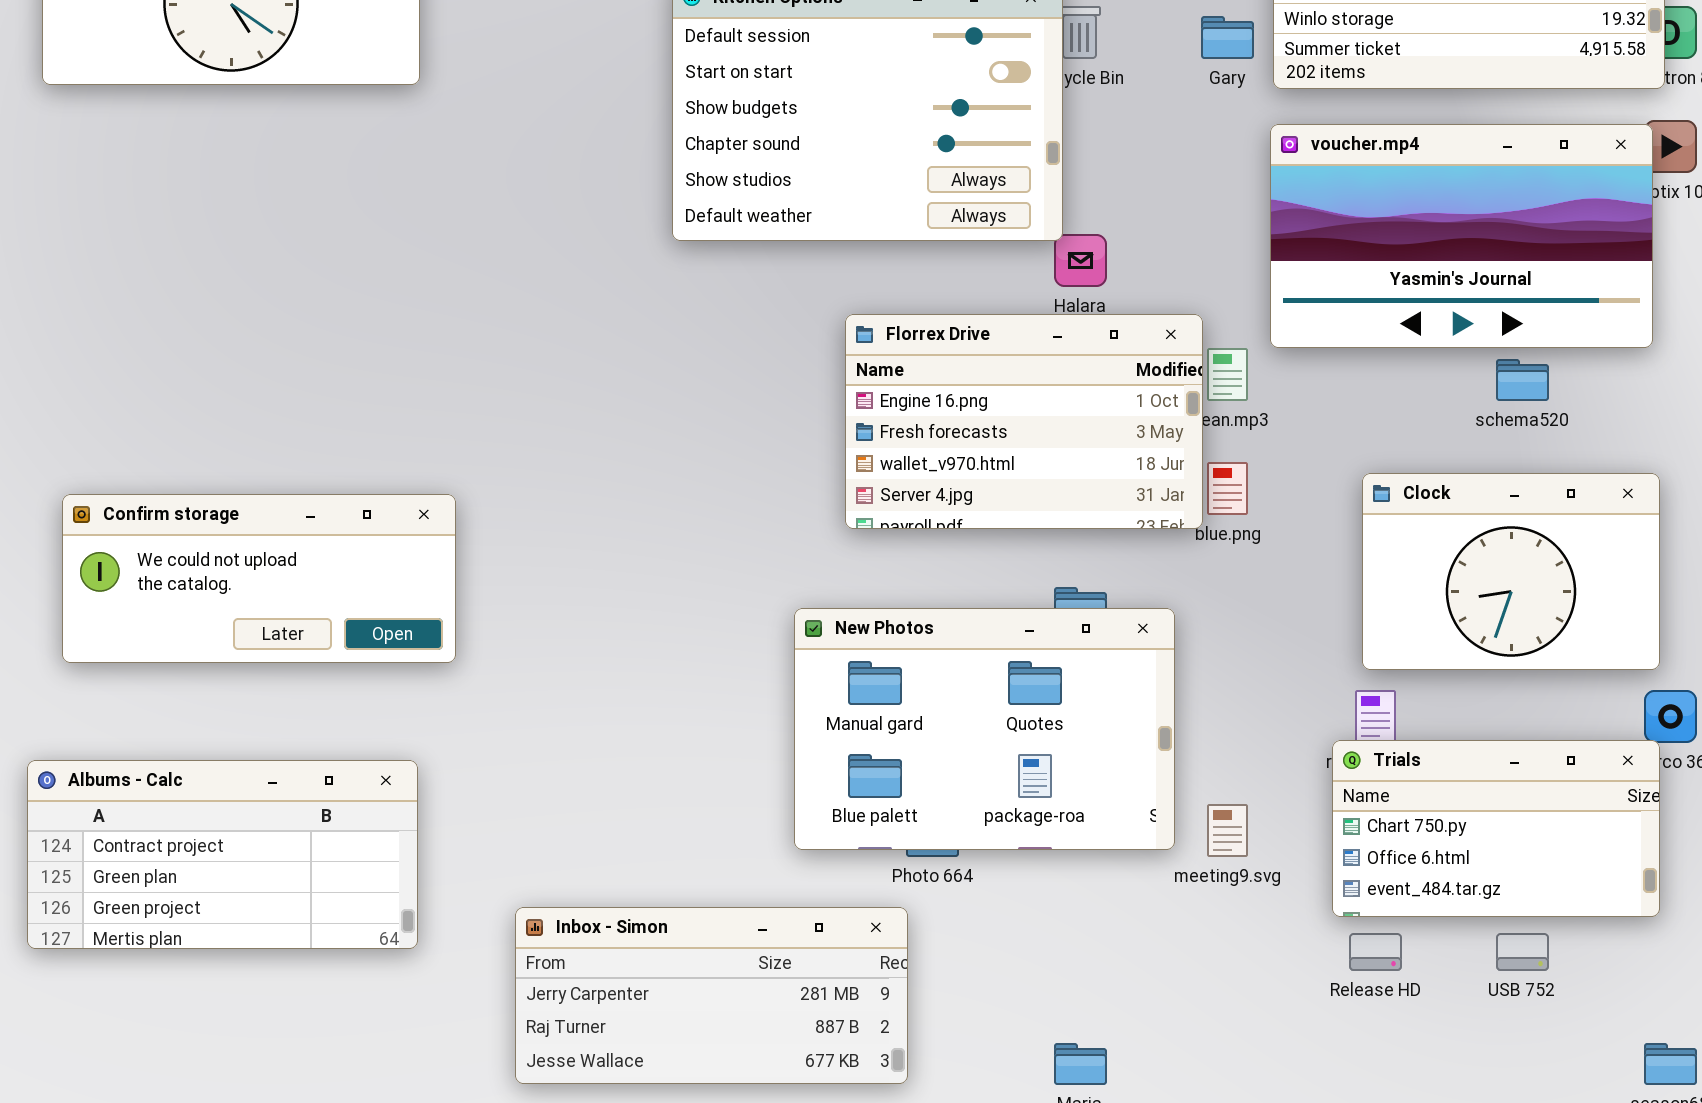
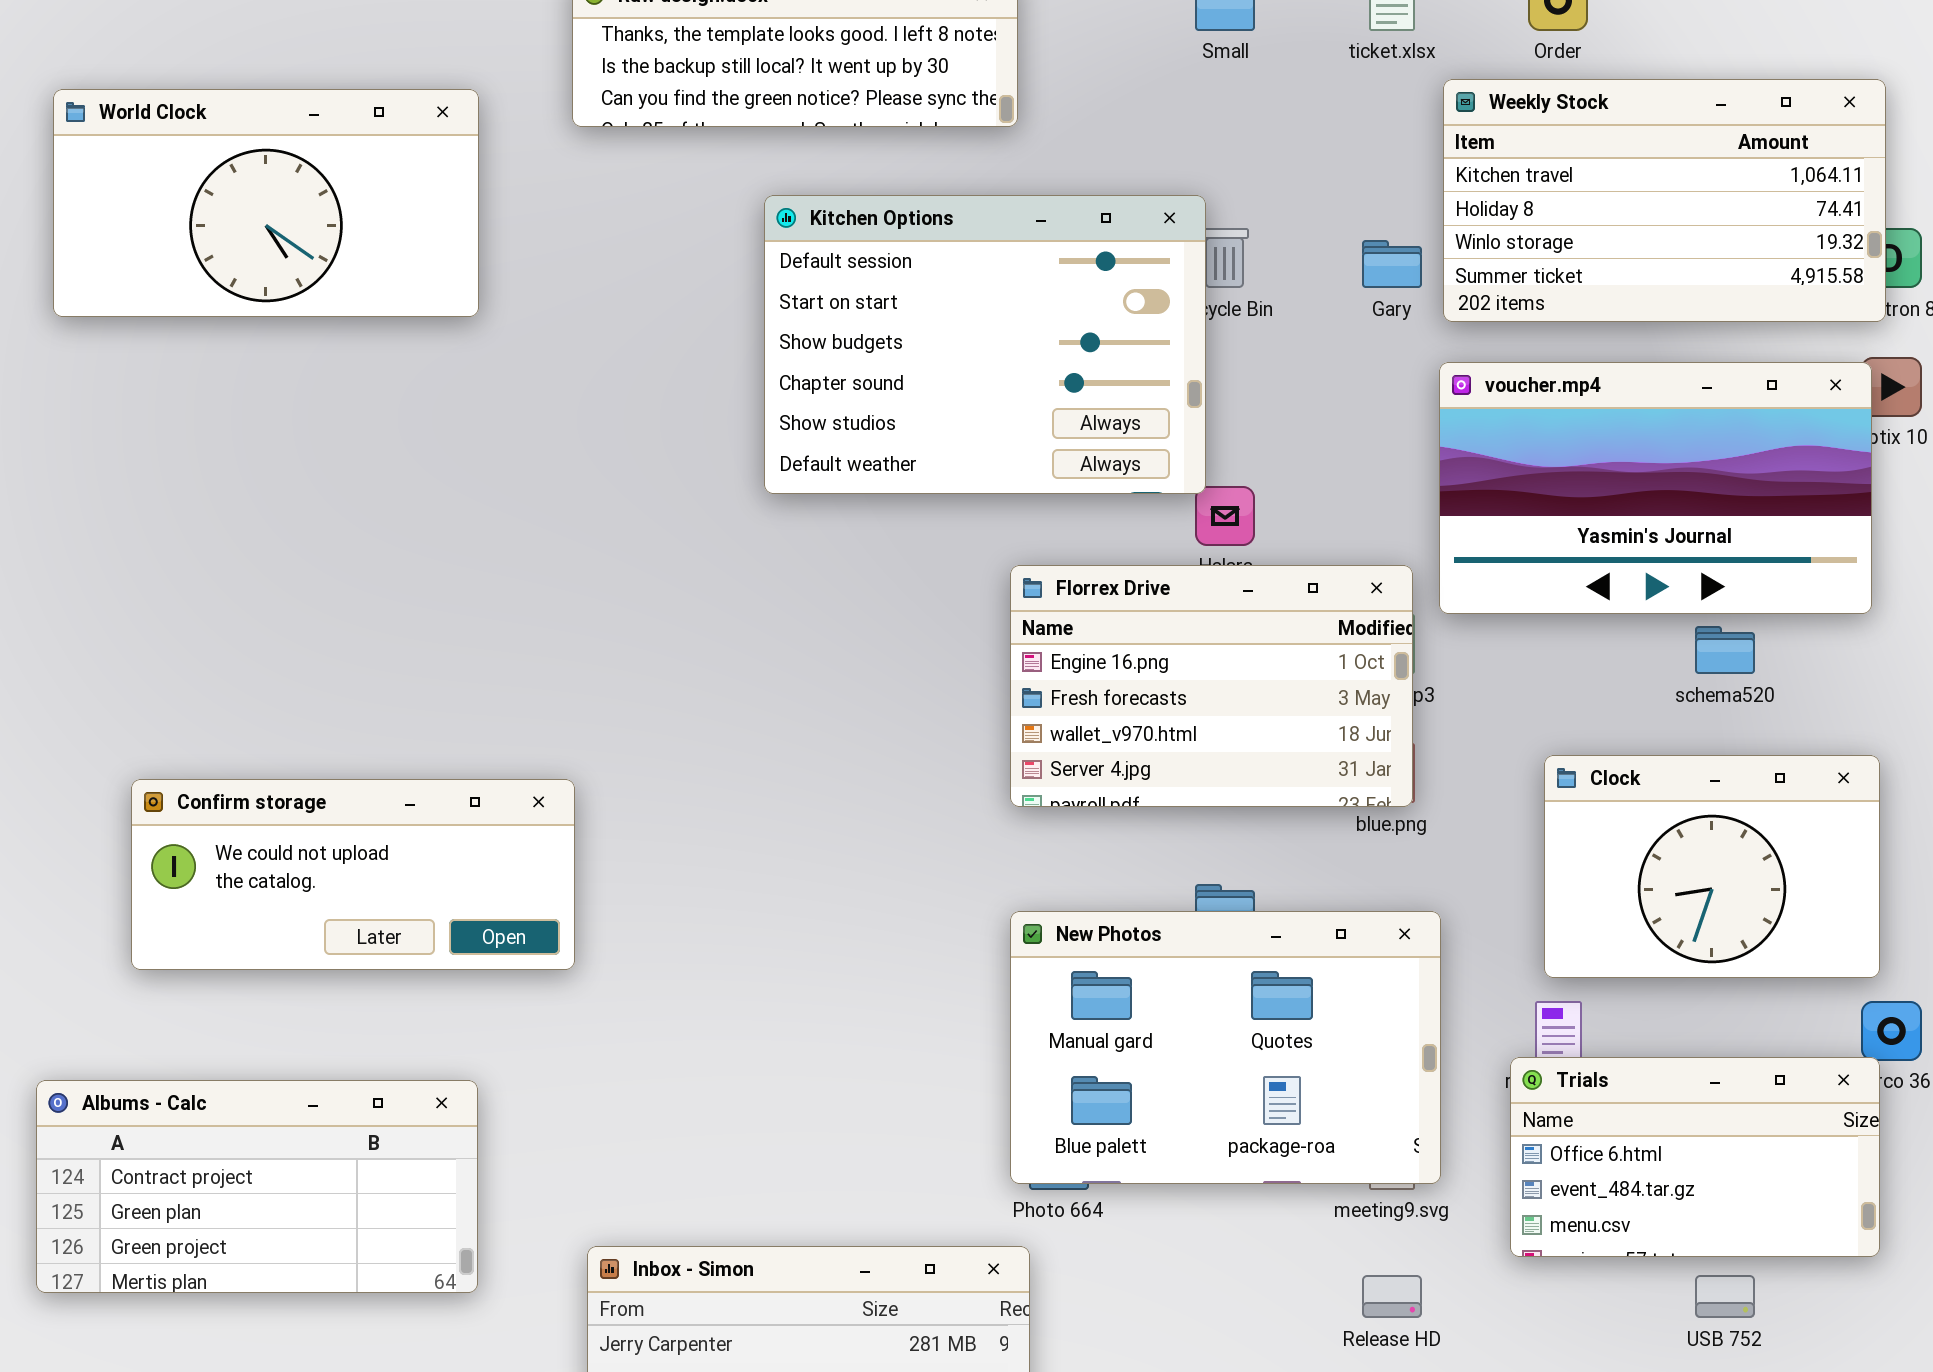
Florrex Drive: [845,314,1203,529] -> [1010,565,1413,807], moved
Confirm storage: [62,494,456,663] -> [131,779,575,970], moved
New Photos: [794,608,1175,850] -> [1010,911,1441,1184], moved
Trials: [1332,740,1660,917] -> [1510,1057,1880,1257], scrolled down 1 row
Release HD: [1349,933,1402,971] -> [1362,1275,1422,1318], moved

